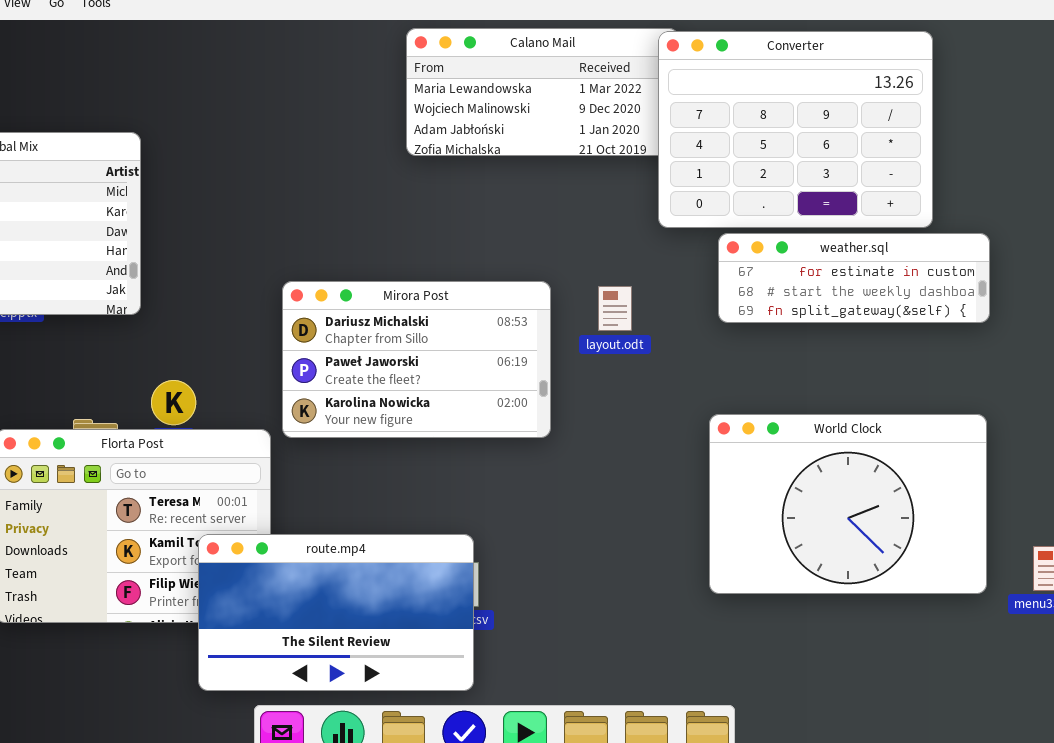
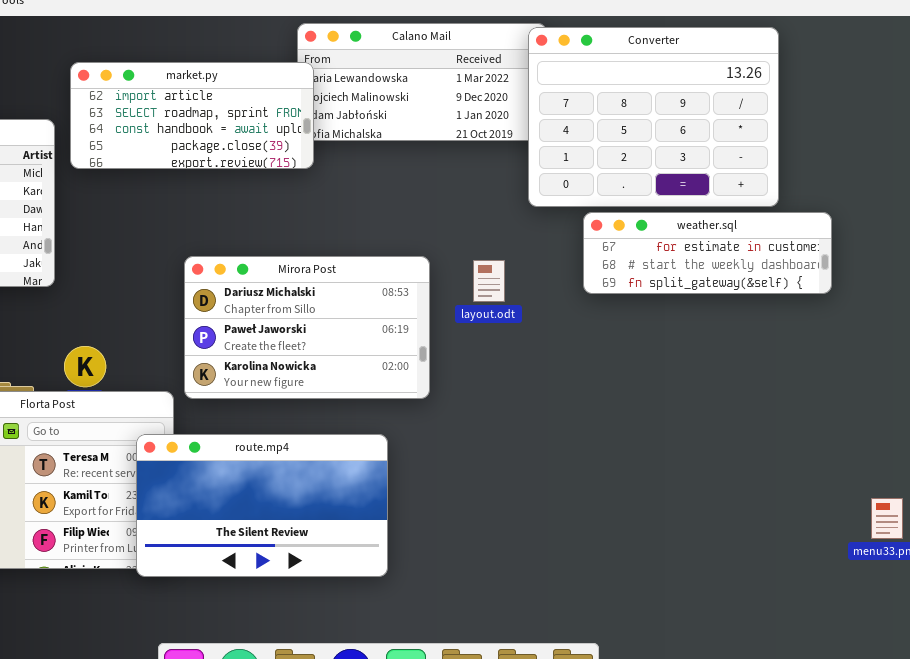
market.py: none -> [70,62,314,169], opened
World Clock: [709,414,987,594] -> none, closed
route.mp4: [198,534,474,691] -> [136,434,388,577], moved

